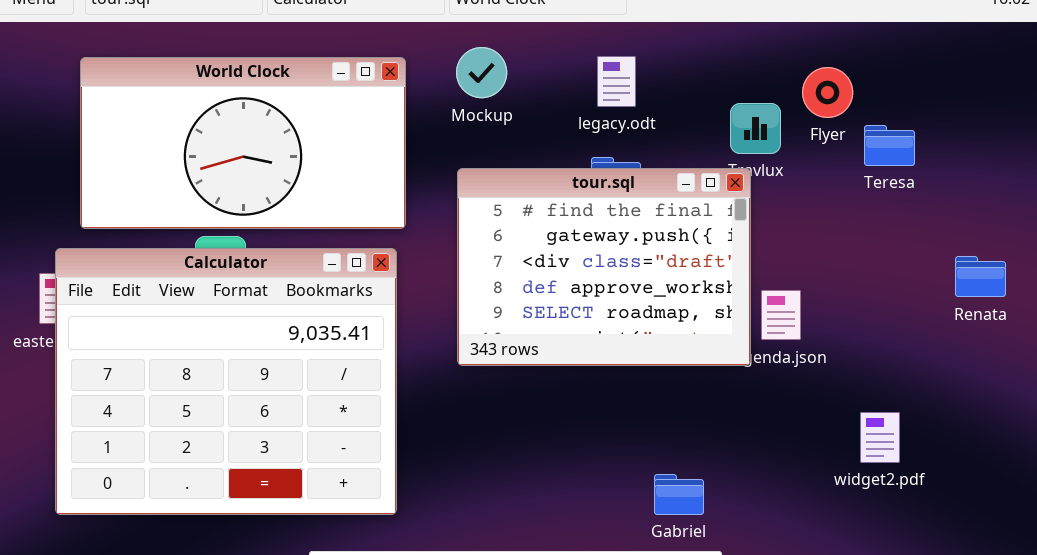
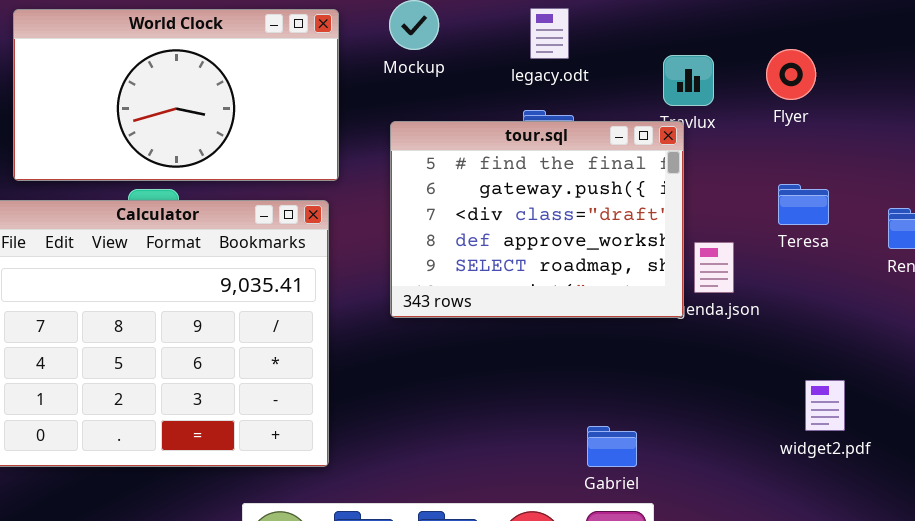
Flyer: [802,67,853,118] -> [766,49,816,100], moved
Teresa: [864,125,915,166] -> [778,184,829,225], moved
widget2.pdf: [860,412,900,463] -> [805,380,845,431], moved

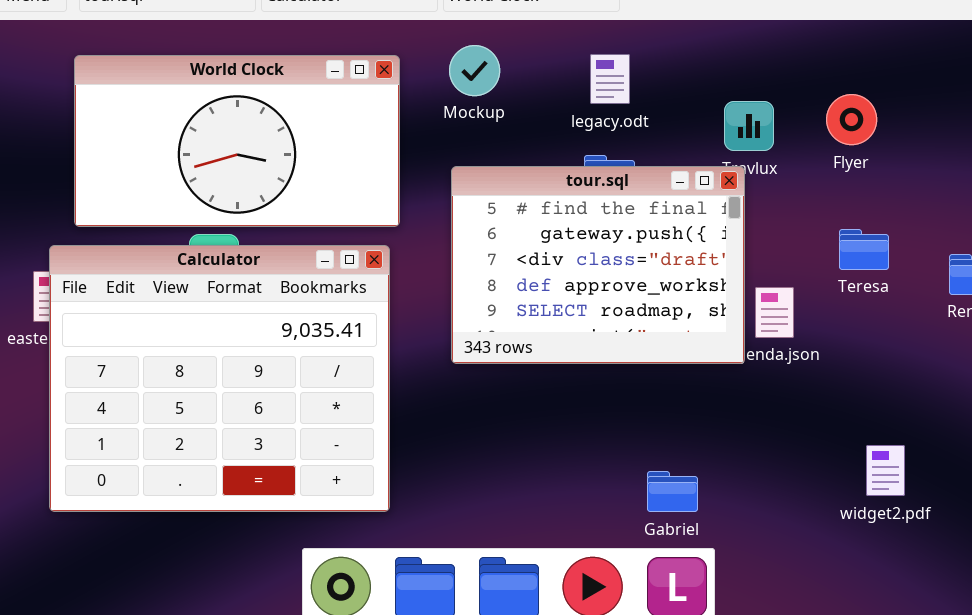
widget2.pdf: [805,380,845,431] -> [866,445,905,496], moved

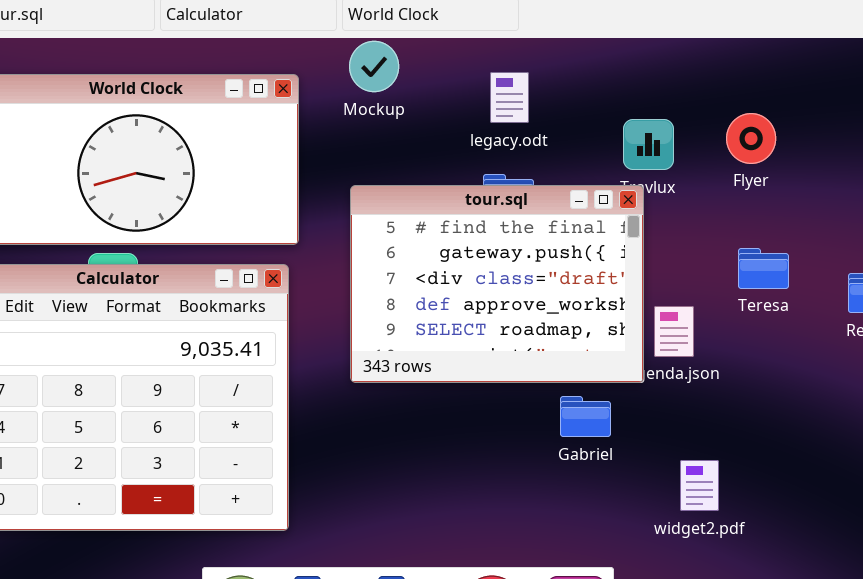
Mockup: [449,45,500,96] -> [349,41,399,92], moved
widget2.pdf: [866,445,905,496] -> [680,460,719,511], moved
Gabriel: [647,471,698,512] -> [560,396,611,437], moved

